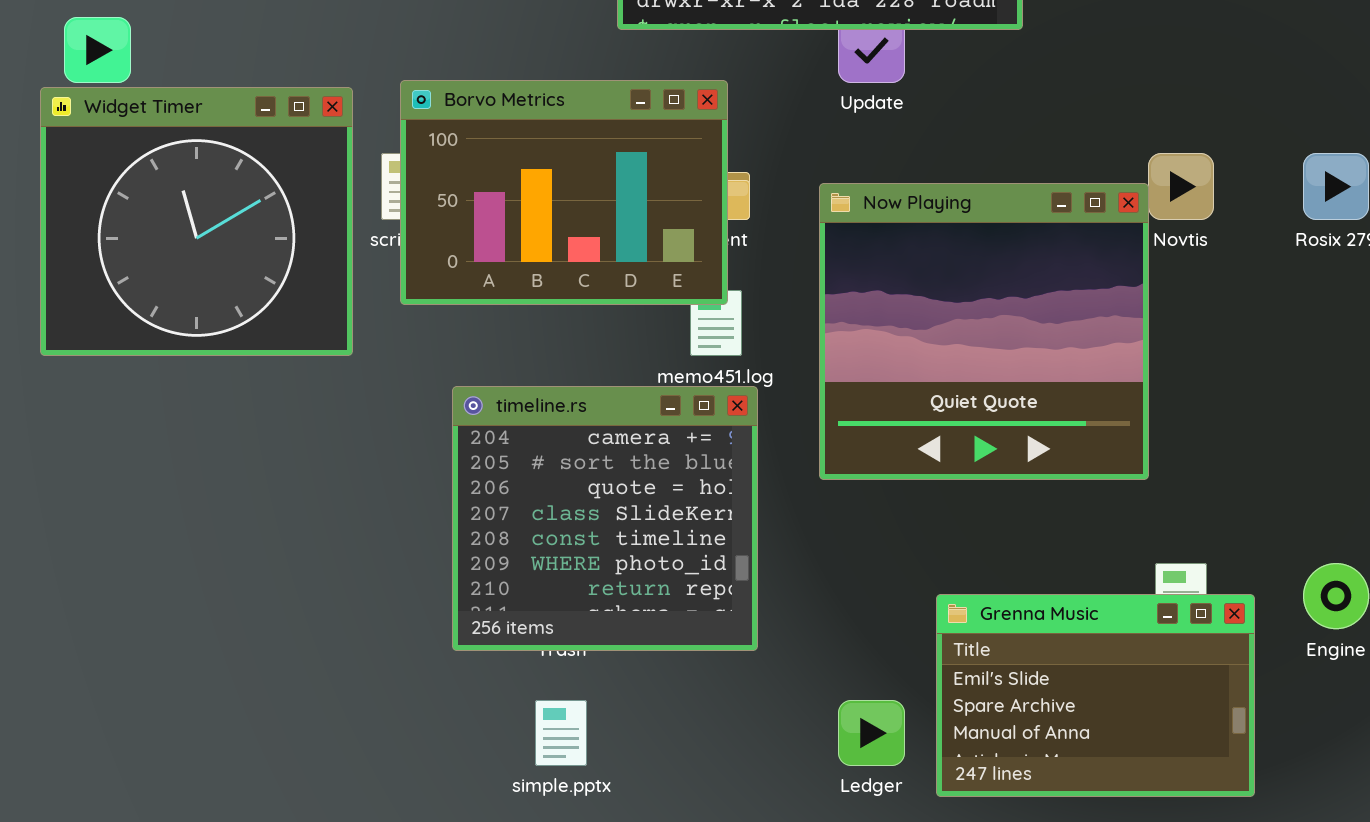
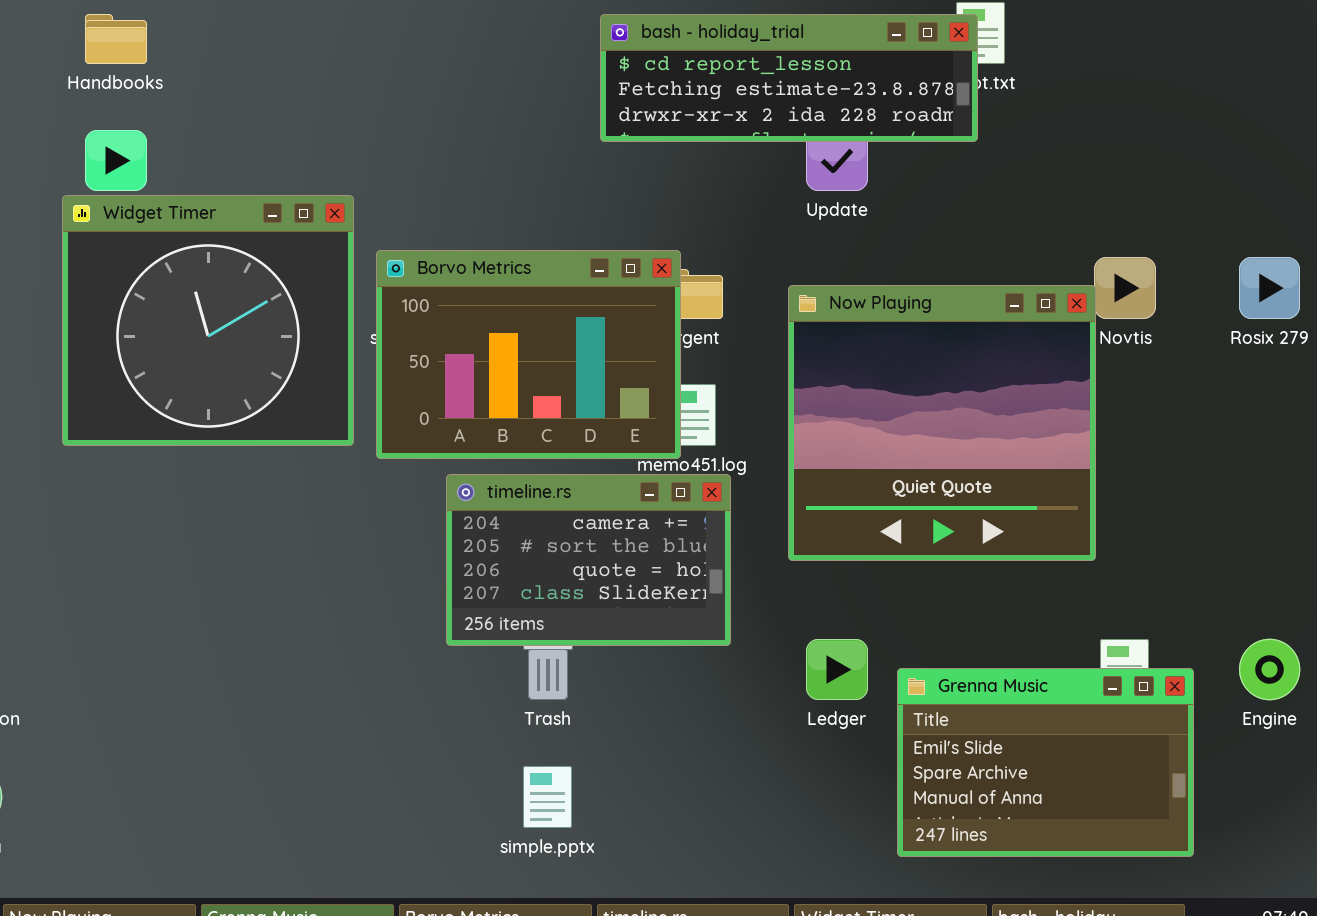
Borvo Metrics: [400,80,728,305] -> [376,250,681,459], moved
timeline.rs: [452,386,758,651] -> [446,474,731,646], resized
Ledger: [838,700,905,766] -> [806,639,868,700], moved

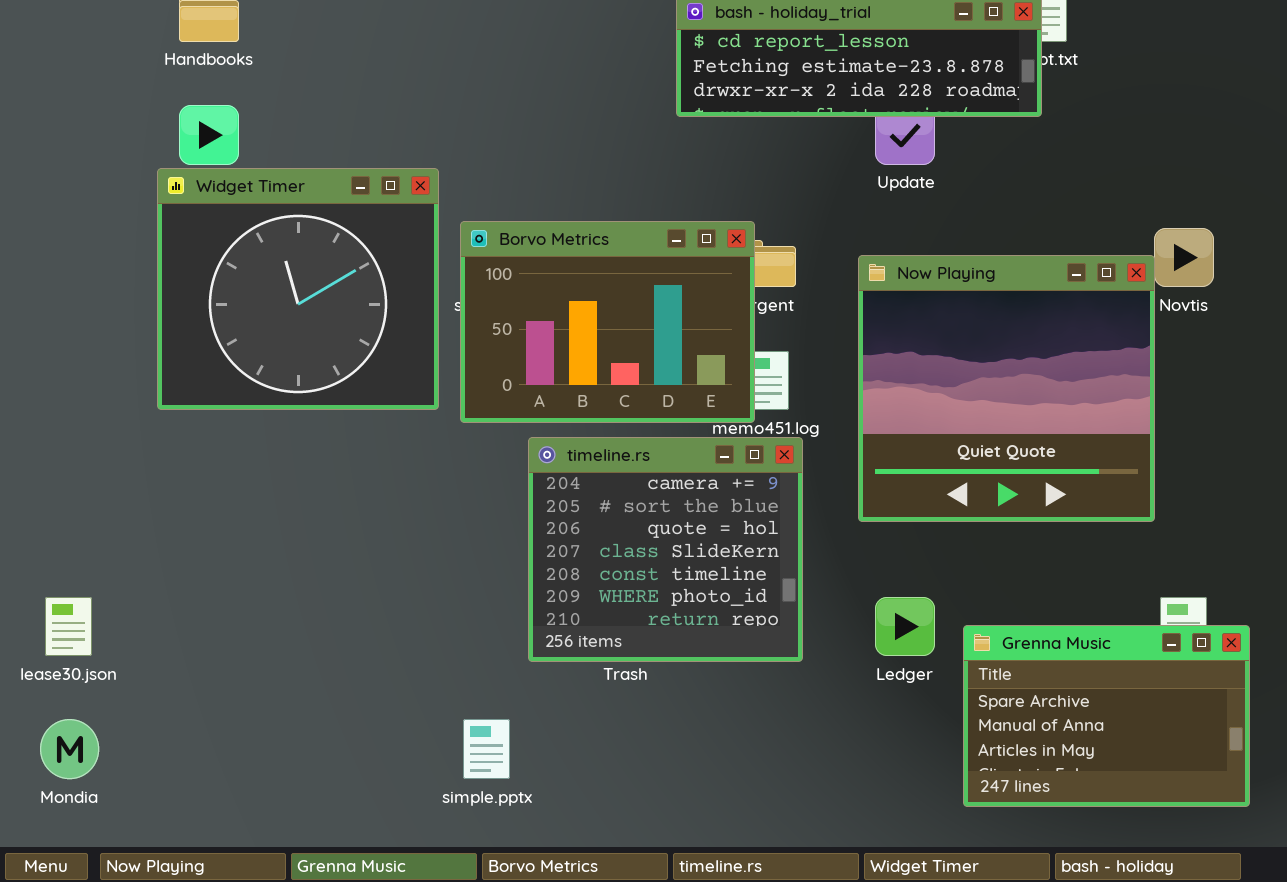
timeline.rs: [446,474,731,646] -> [528,437,803,662], resized
Grenna Music: [897,668,1194,857] -> [963,625,1250,807], scrolled down 1 row
simple.pptx: [523,766,572,828] -> [463,719,510,779], moved

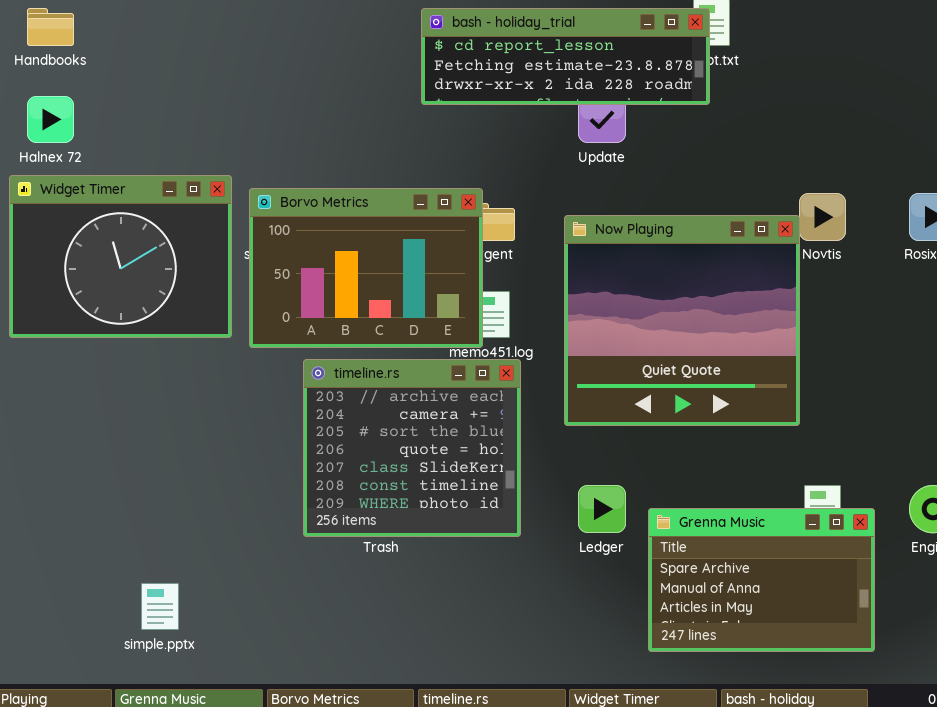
Widget Timer: [157,168,439,410] -> [9,175,232,338], resized
timeline.rs: [528,437,803,662] -> [303,359,521,537], scrolled up 1 row
simple.pptx: [463,719,510,779] -> [141,583,179,630], moved

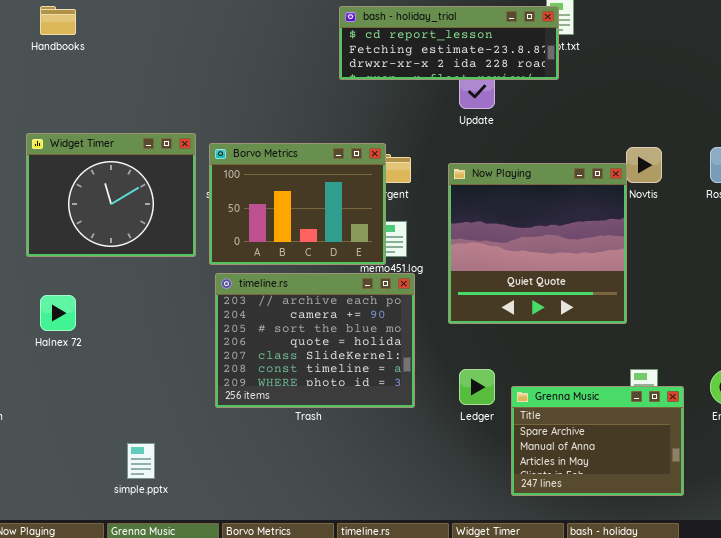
Halnex 72: [27,96,74,143] -> [40,295,76,331], moved
timeline.rs: [303,359,521,537] -> [215,273,415,408], resized

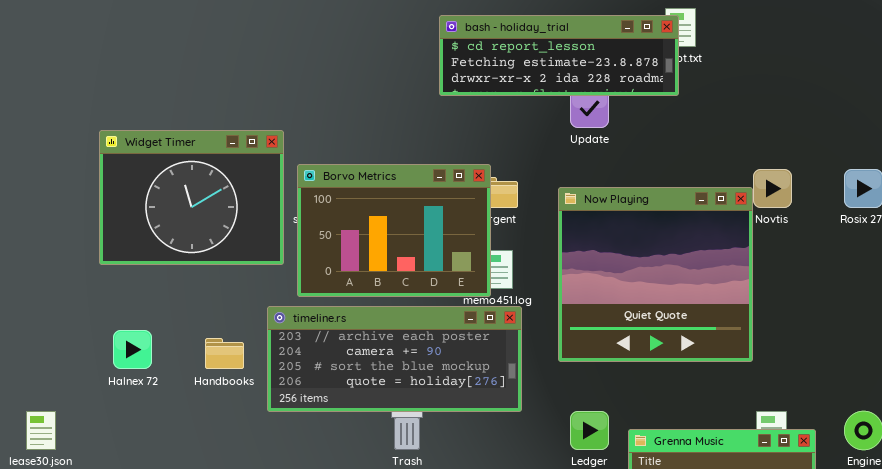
Handbooks: [40,6,76,35] -> [205,338,244,369], moved
Widget Timer: [26,133,196,257] -> [99,130,284,265], moved
timeline.rs: [215,273,415,408] -> [267,306,522,412], resized

